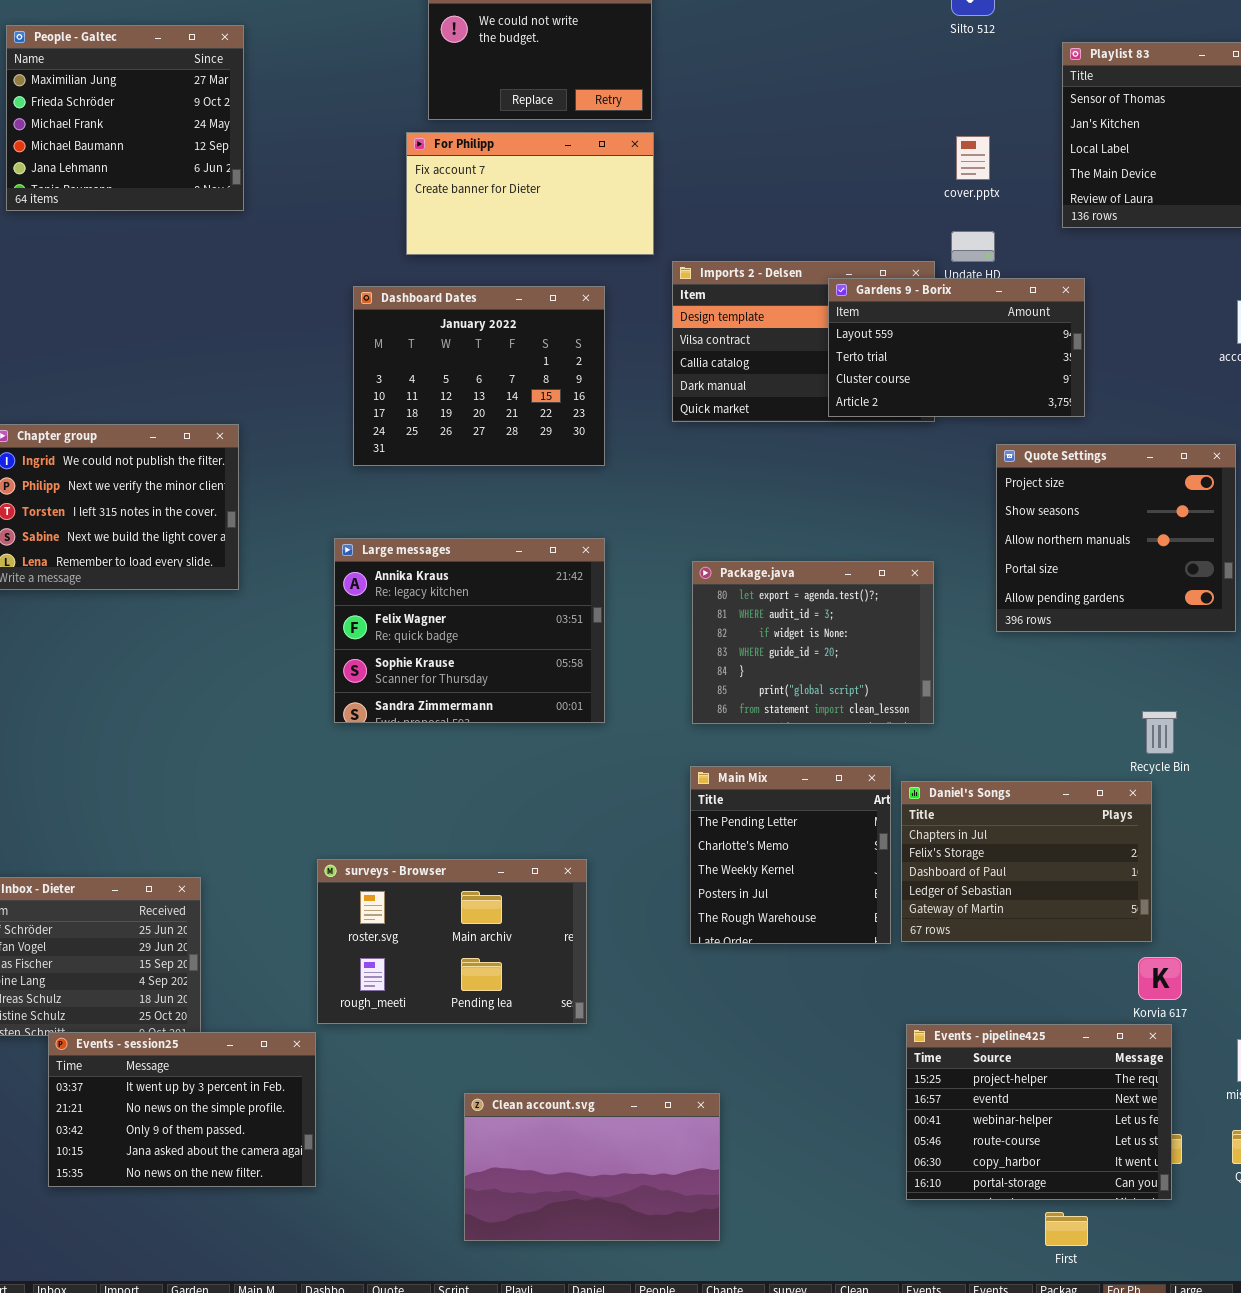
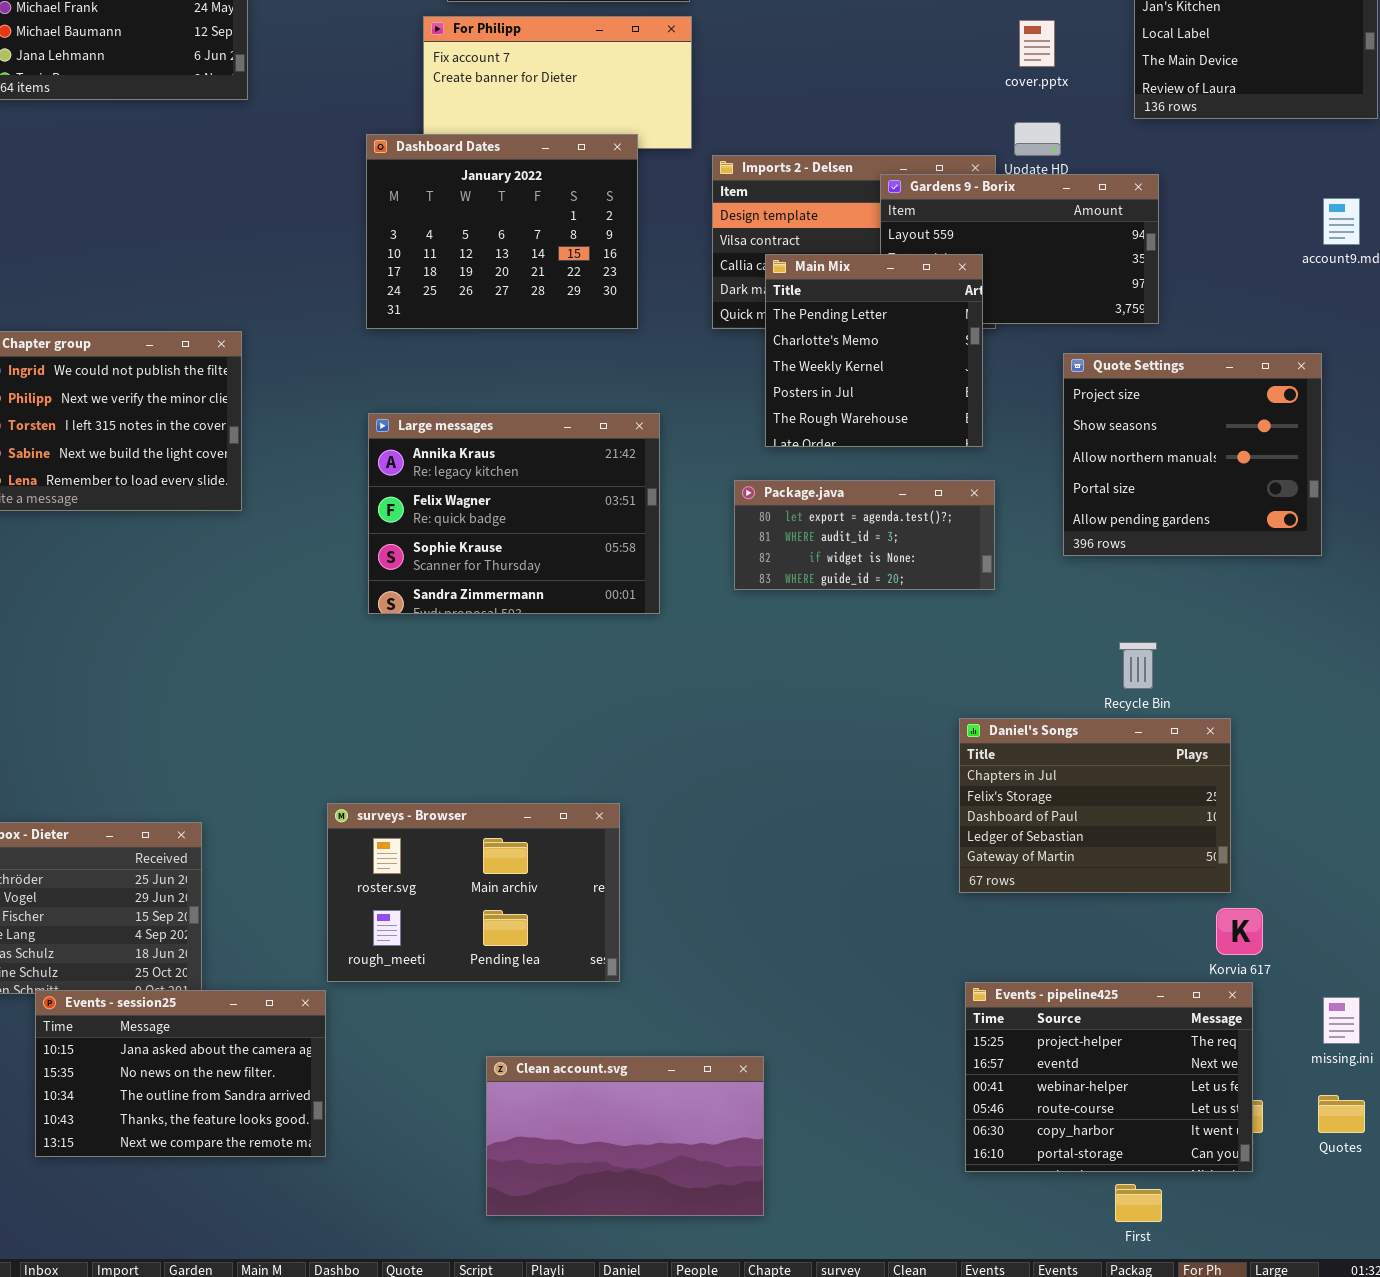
Dashboard Dates: [353,286,605,466] -> [366,134,638,329], moved
Large messages: [334,538,605,723] -> [368,413,660,614], moved
Package.java: [692,561,934,724] -> [734,480,995,590], resized
Recycle Bin: [1142,711,1177,754] -> [1119,642,1157,689], moved
Main Mix: [690,766,891,944] -> [765,254,983,447], moved
Events - session25: [48,1032,316,1187] -> [35,990,326,1157], scrolled down 3 rows

